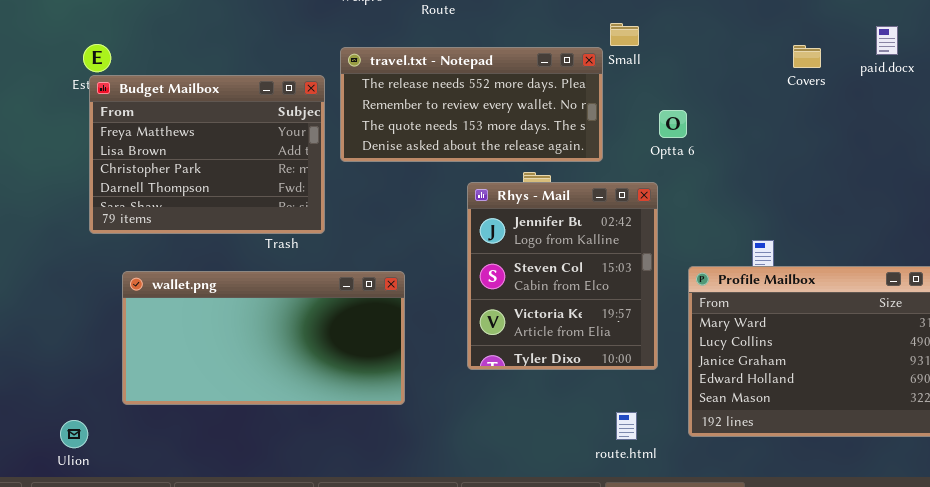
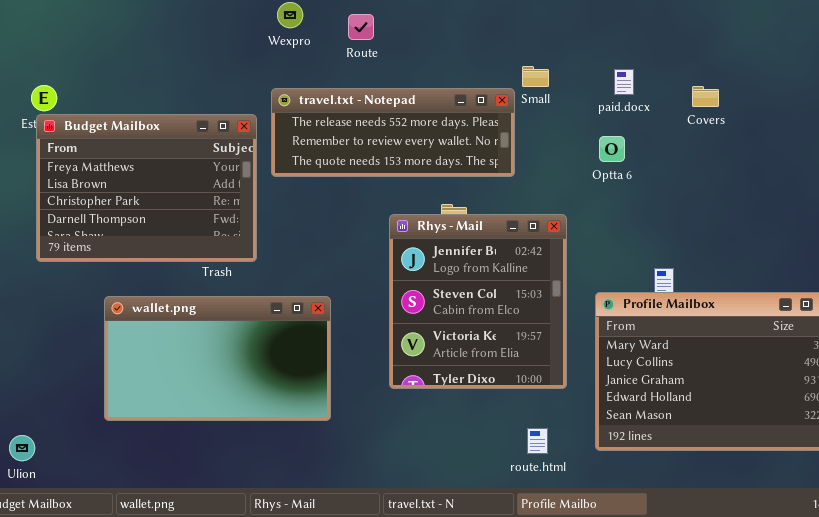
paid.docx: [876,26,898,55] -> [614,69,634,95], moved
travel.txt - Notepad: [340,47,603,162] -> [271,88,515,177], resized
Optta 6: [659,110,687,138] -> [599,136,625,162], moved
wallet.png: [122,271,405,405] -> [104,296,331,421], resized

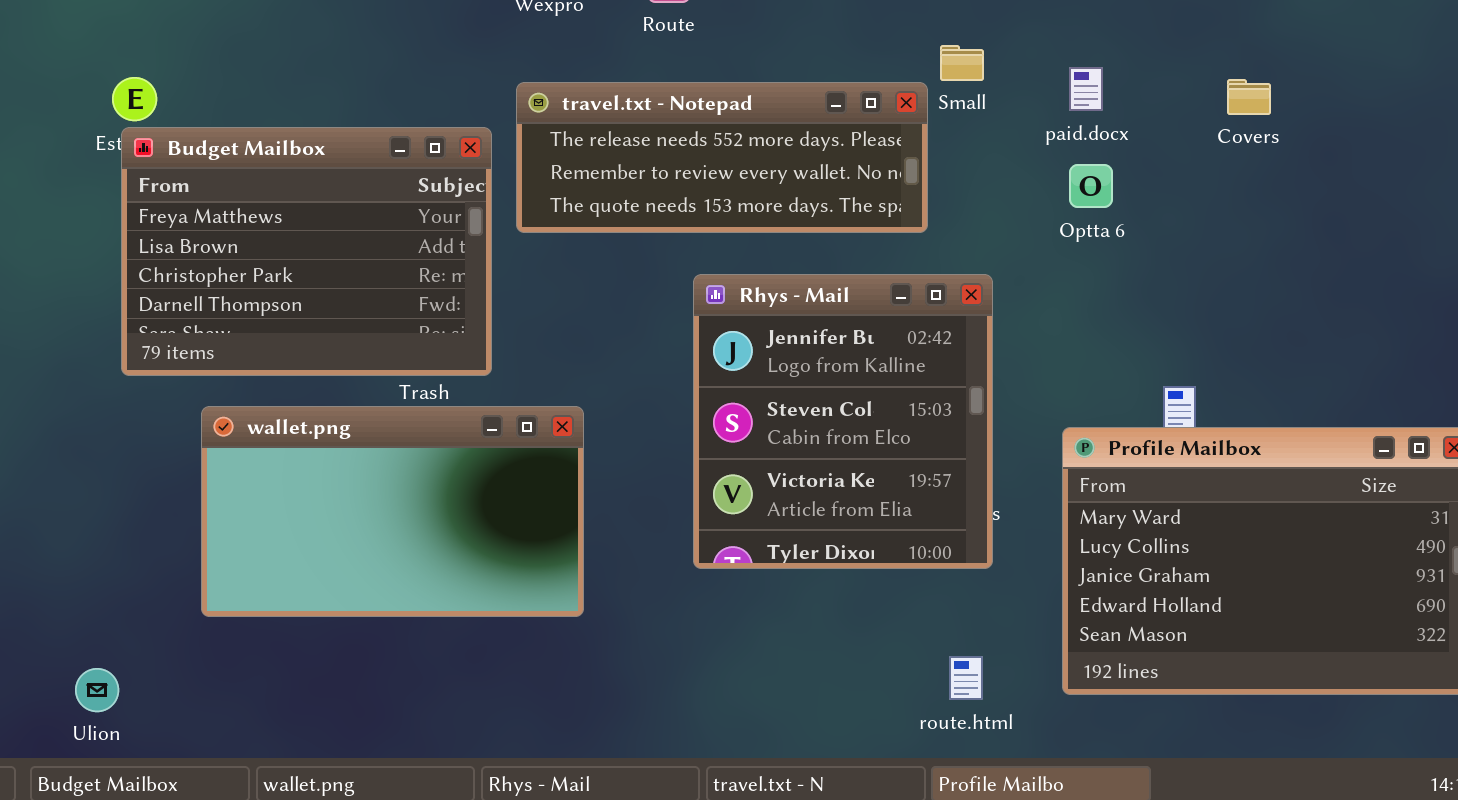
paid.docx: [614,69,634,95] -> [1069,67,1103,111], moved
Rhys - Mail: [389,214,567,389] -> [693,274,993,569], moved
wallet.png: [104,296,331,421] -> [201,406,584,617], moved

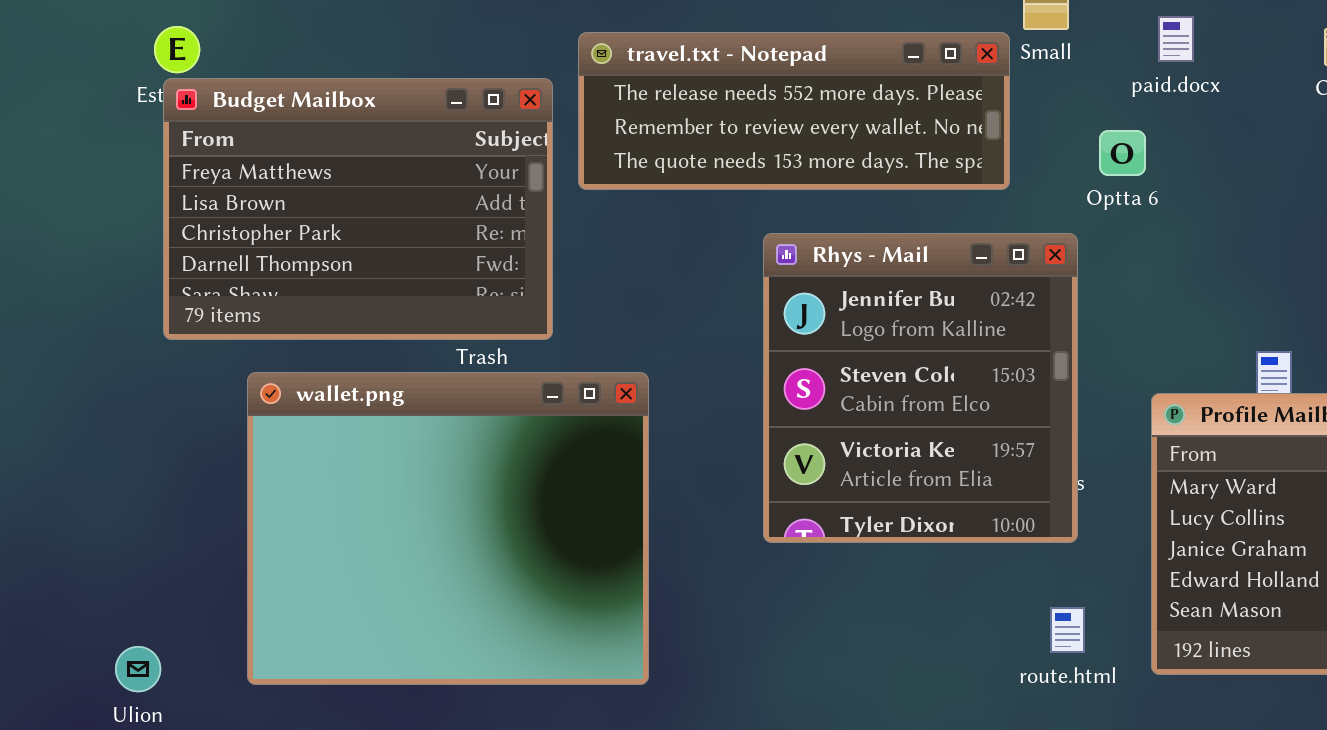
Optta 6: [1069,164,1113,208] -> [1099,130,1146,176], moved
wallet.png: [201,406,584,617] -> [247,372,649,685], resized
route.html: [949,656,983,700] -> [1050,607,1085,653], moved

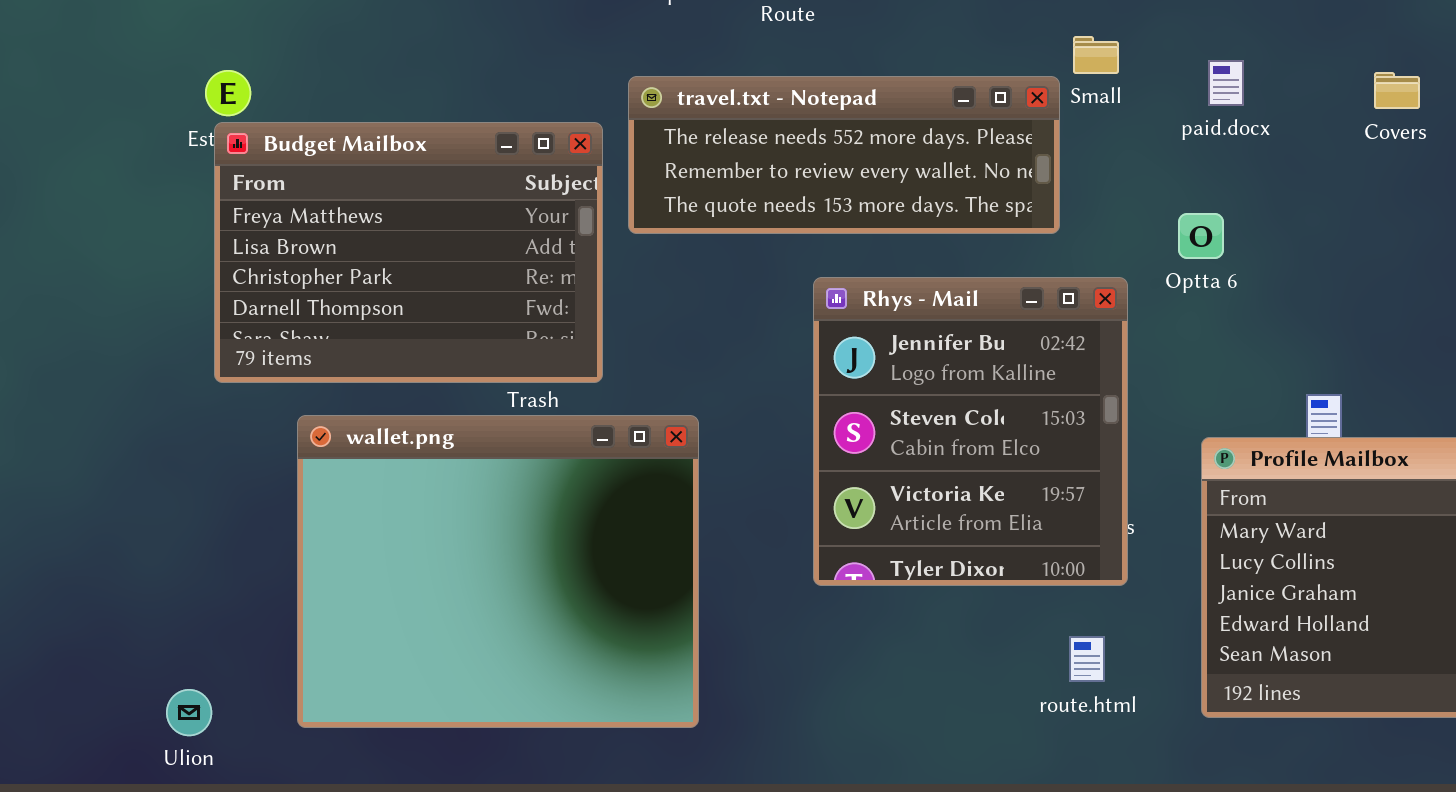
Optta 6: [1099,130,1146,176] -> [1178,213,1224,259], moved
route.html: [1050,607,1085,653] -> [1069,636,1105,682], moved

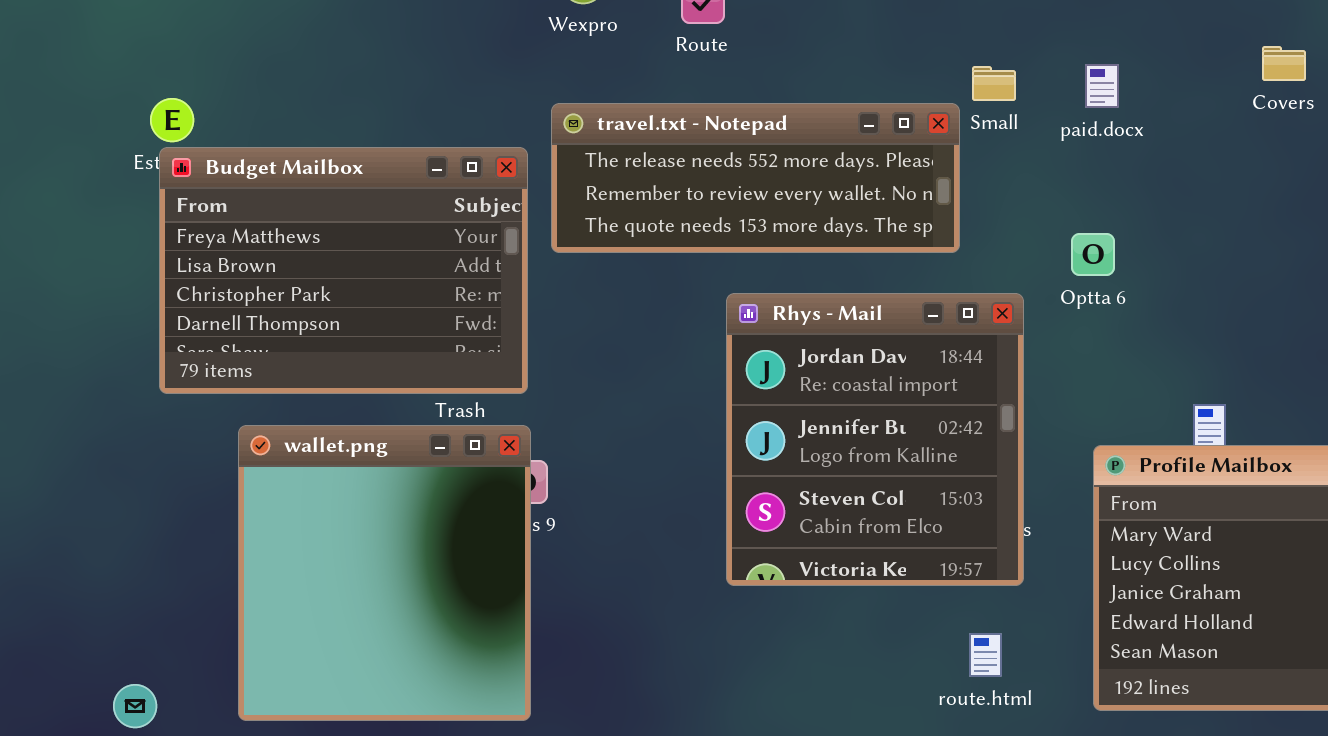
paid.docx: [1208,60,1244,106] -> [1085,64,1119,108], moved
Covers: [1374,72,1420,109] -> [1262,46,1306,81], moved
Rhys - Mail: [813,277,1128,586] -> [726,293,1024,586], scrolled up 1 row
wallet.png: [297,415,699,728] -> [238,425,531,721], resized

